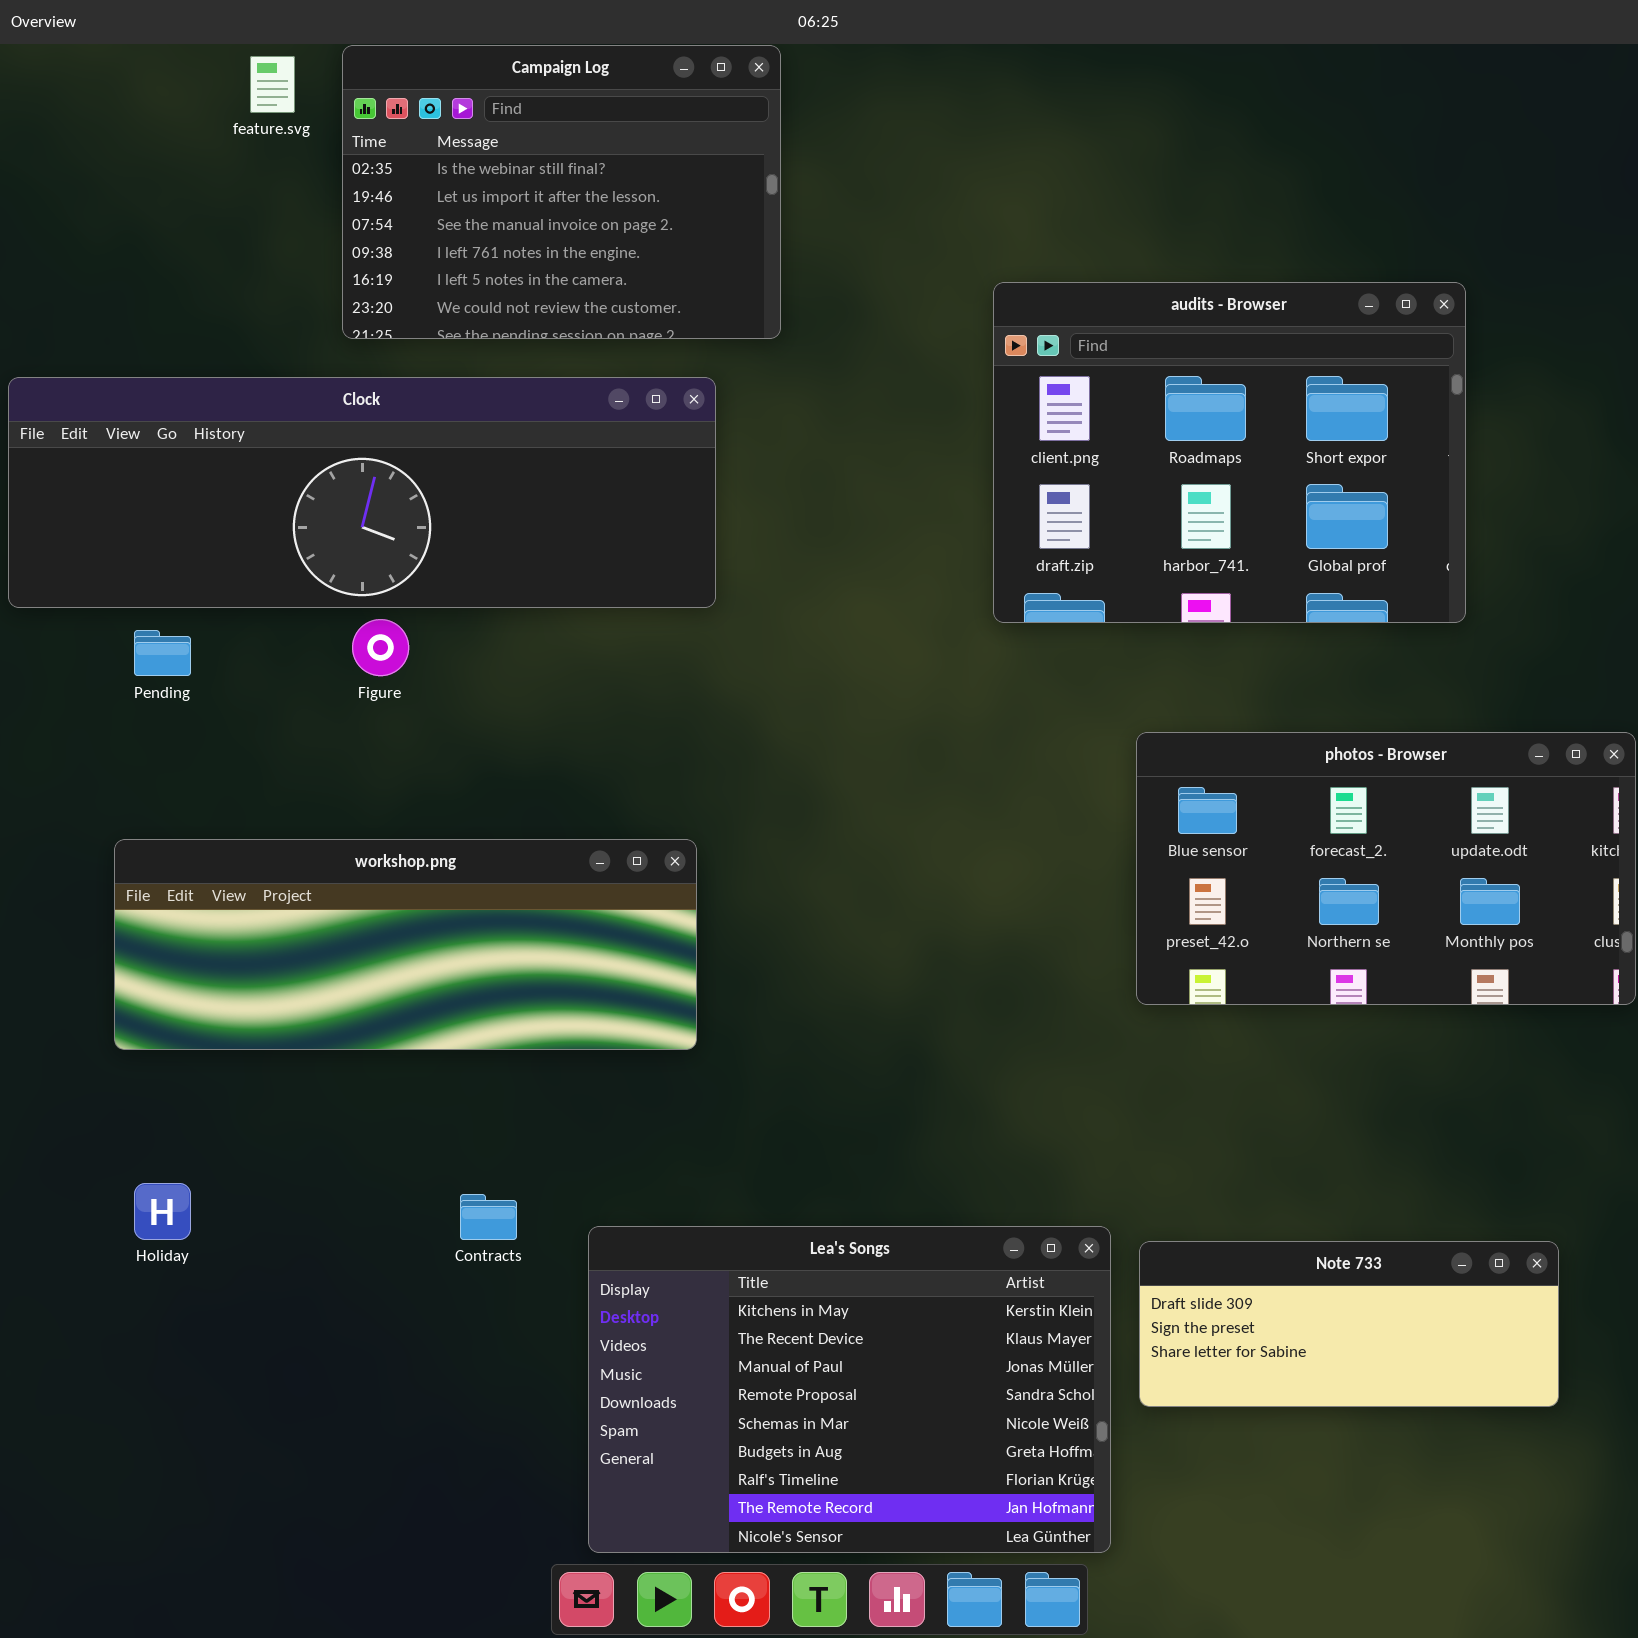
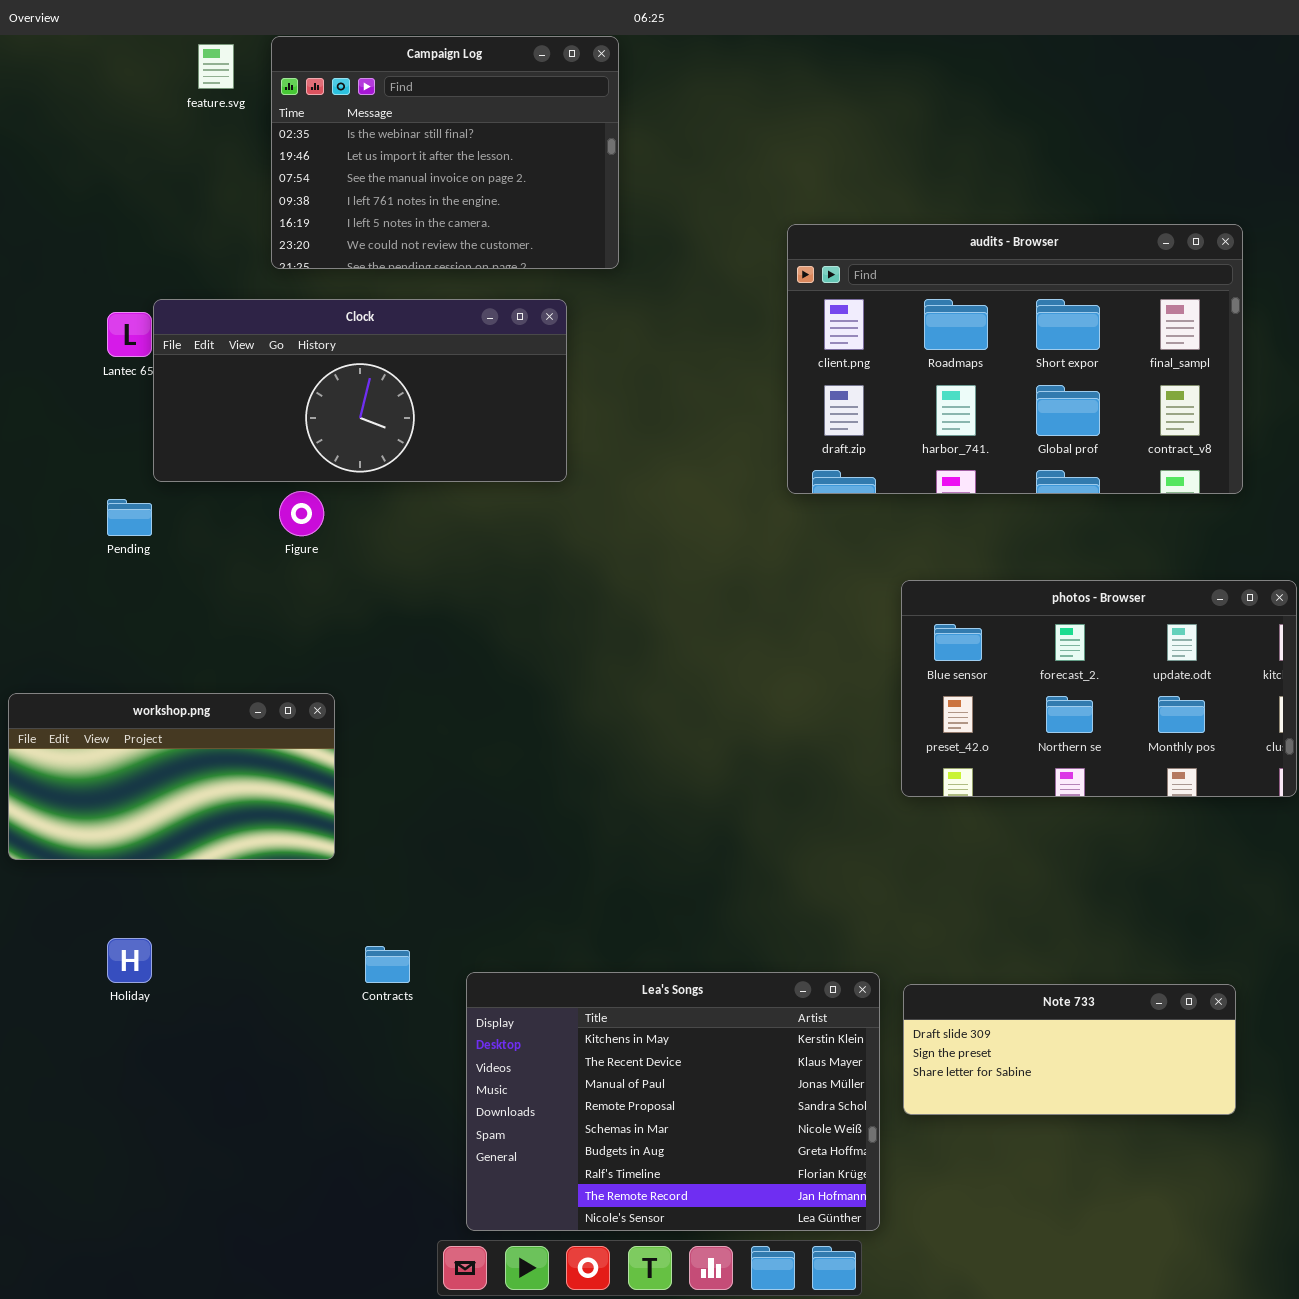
audits - Browser: [993,282,1466,623] -> [787,224,1243,494], resized
Clock: [8,377,716,608] -> [153,299,567,482], resized
workshop.png: [114,839,697,1050] -> [8,693,335,860], moved, resized

